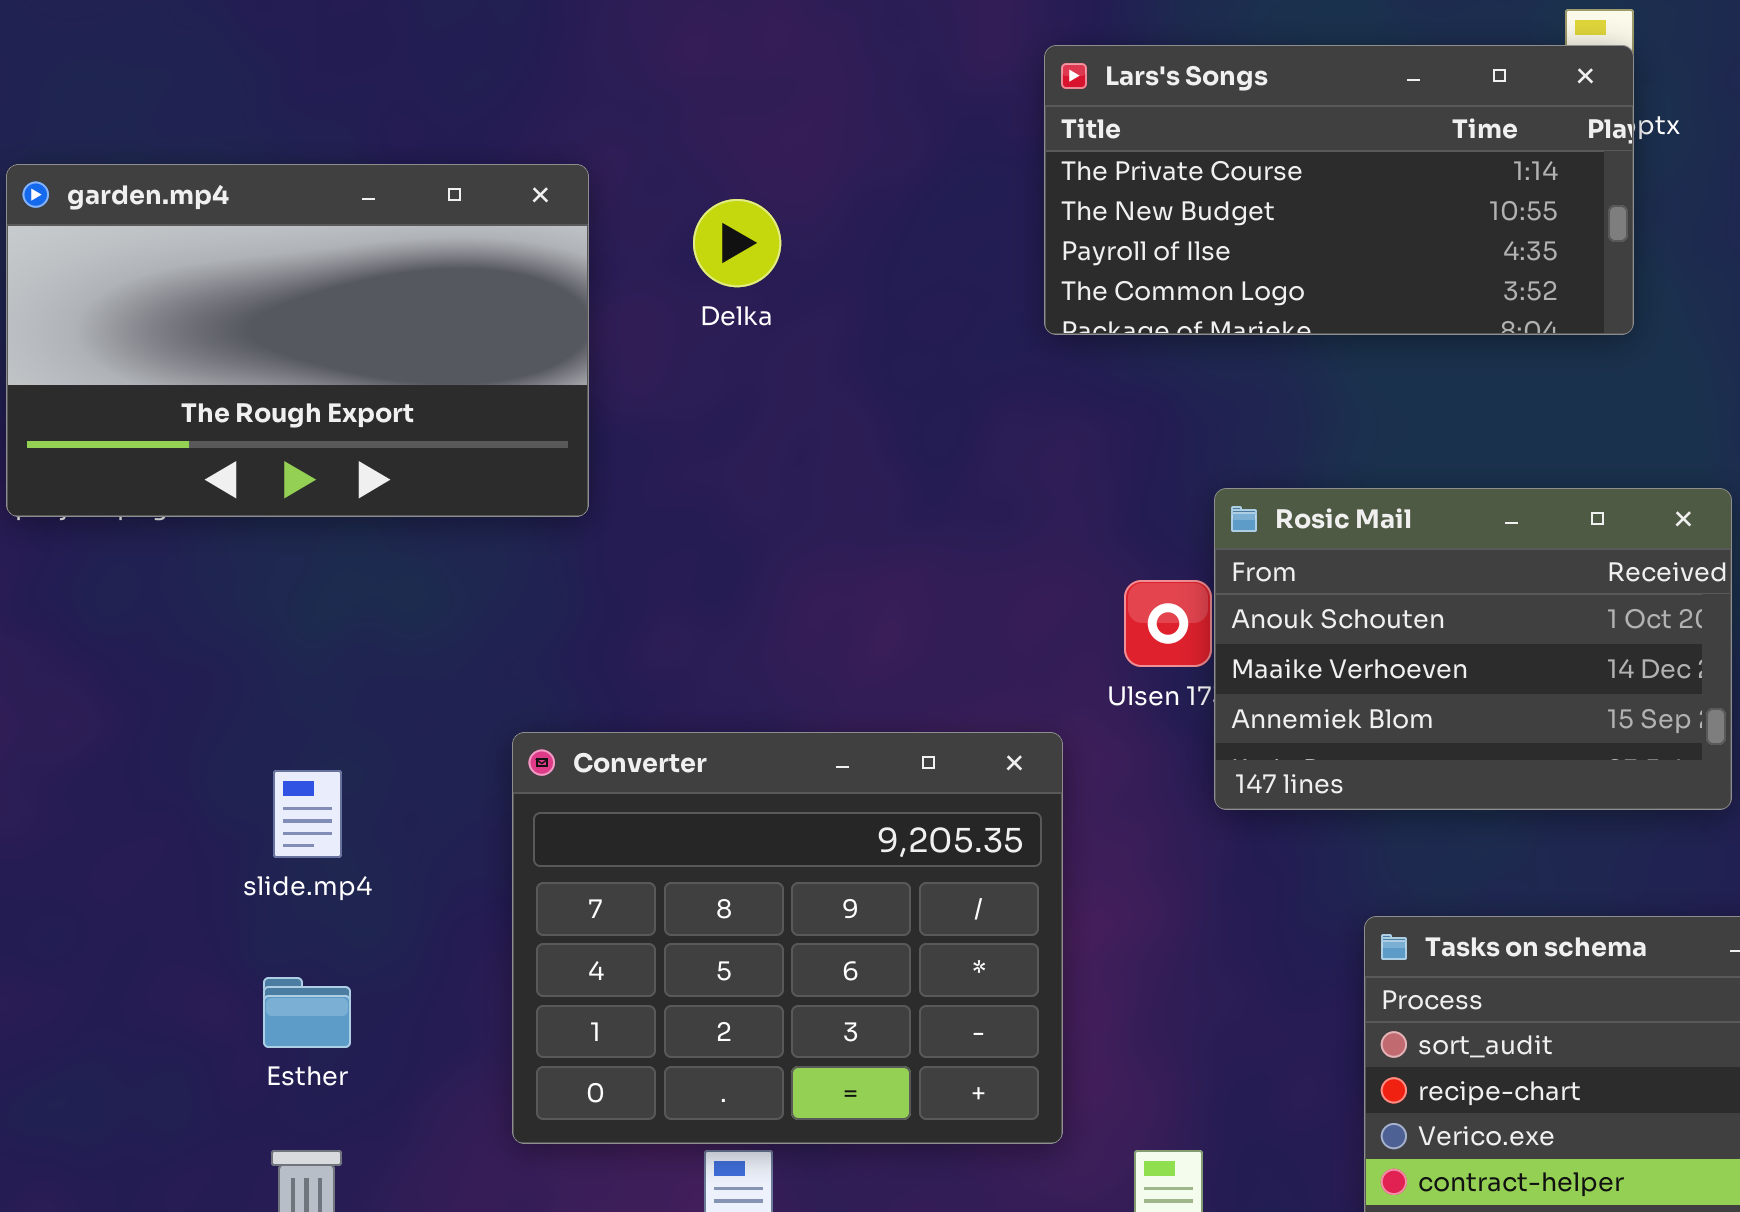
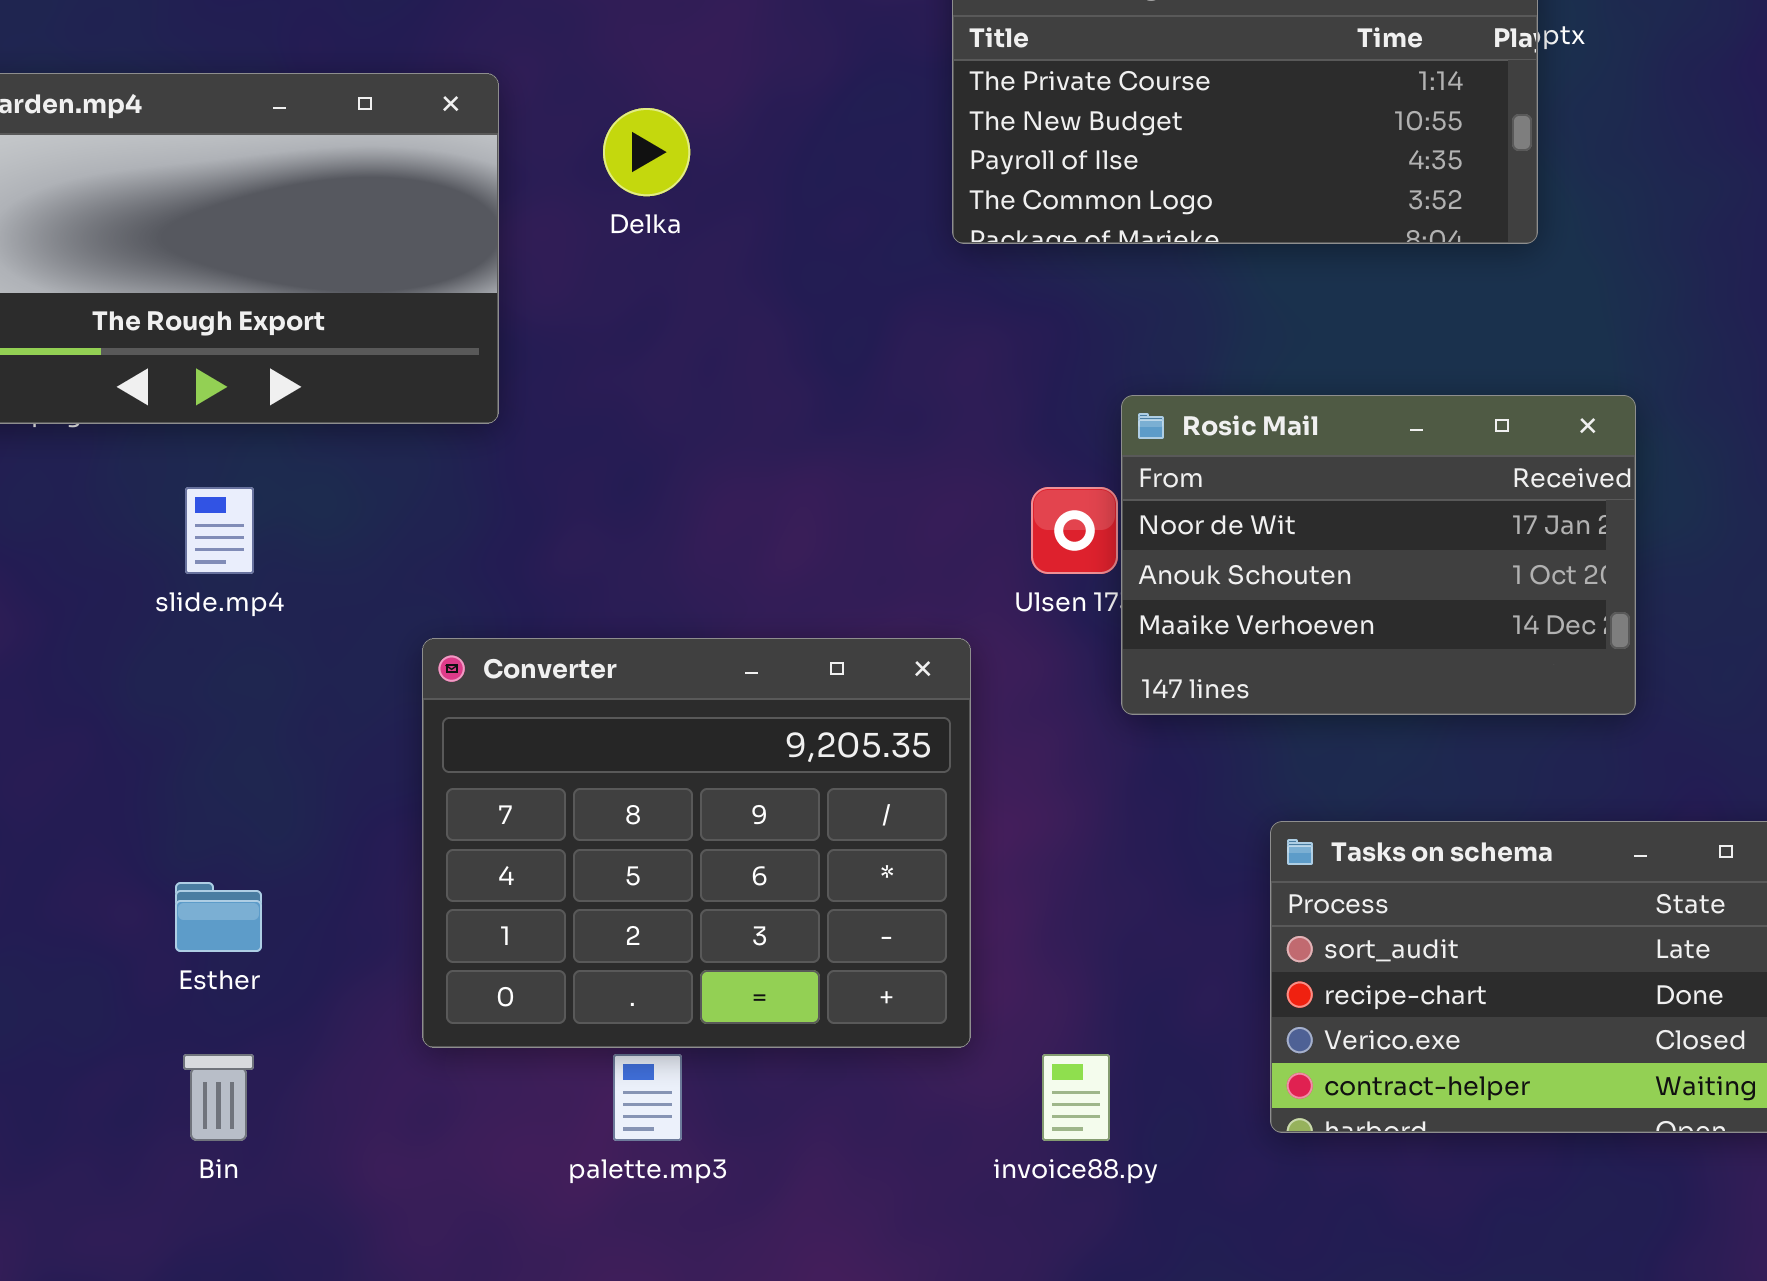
Rosic Mail: [1214,488,1732,810] -> [1121,395,1636,715], scrolled up 1 row
slide.mp4: [273,770,342,858] -> [185,487,254,574], moved

